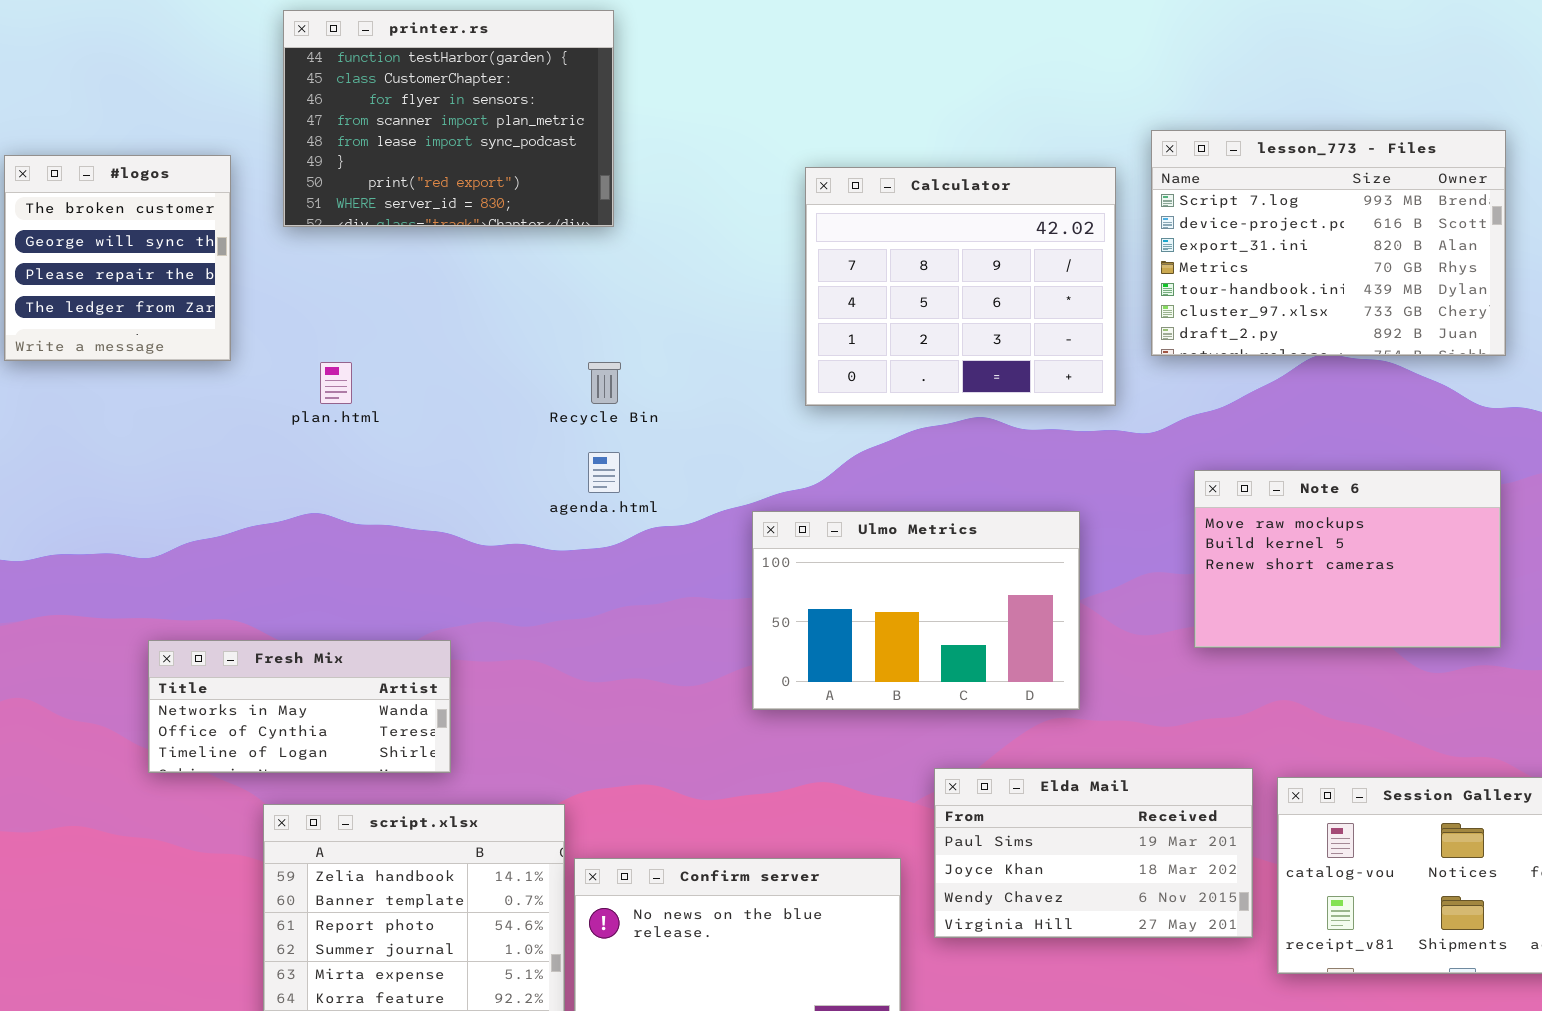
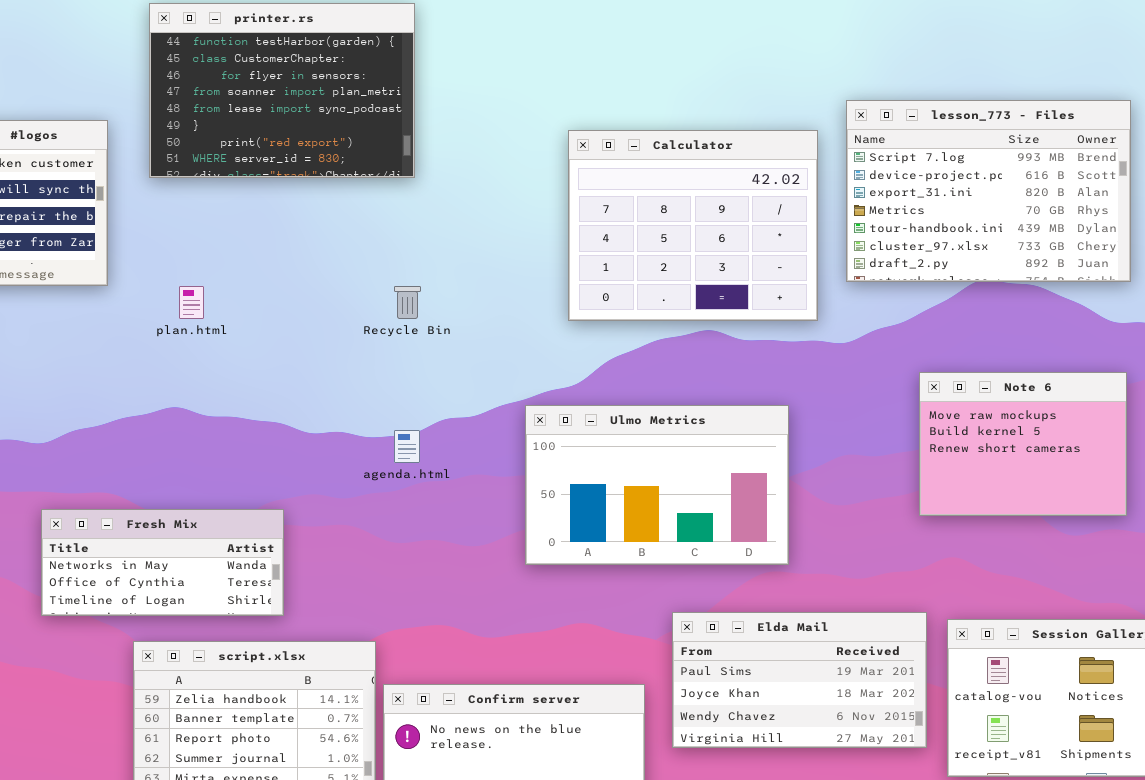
agenda.html: [588,452,620,493] -> [394,430,420,463], moved
Note 6: [1194,470,1501,648] -> [919,372,1127,516], resized

